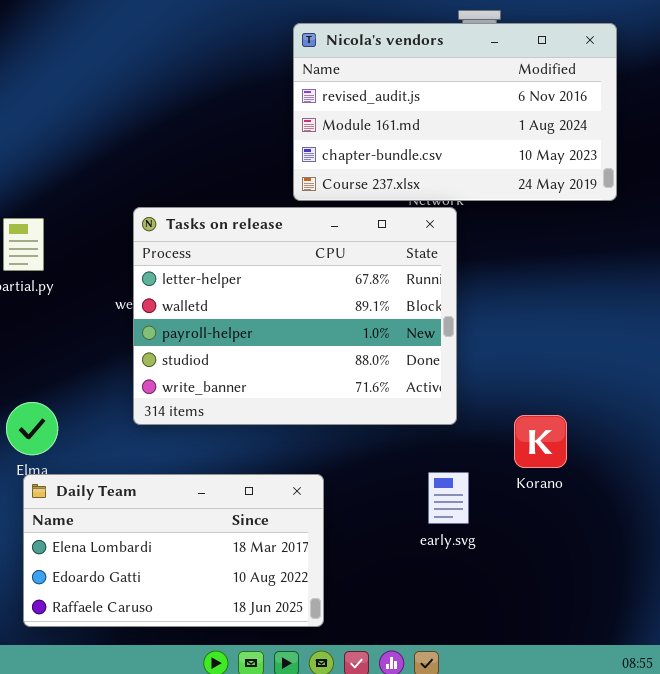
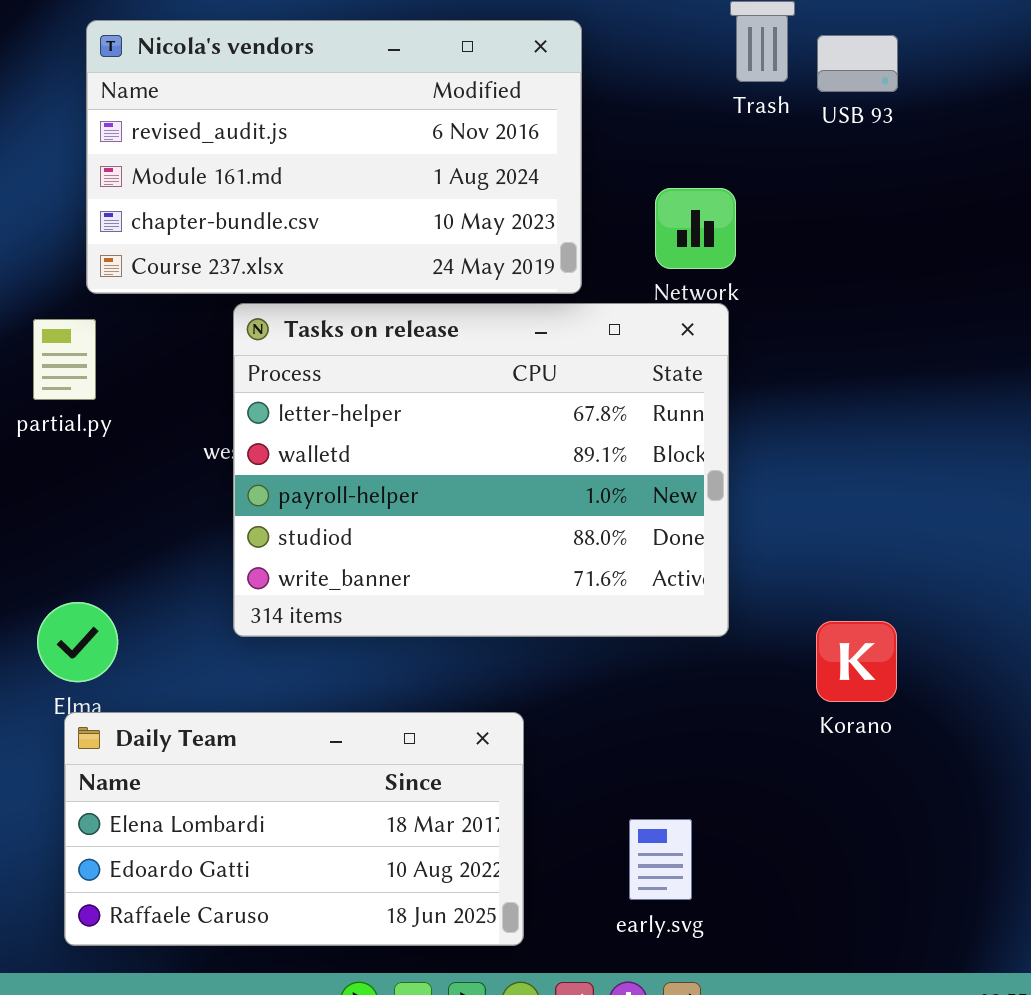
Nicola's vendors: [293,23,617,201] -> [86,20,582,294], moved
early.svg: [428,472,469,524] -> [629,819,692,900], moved

